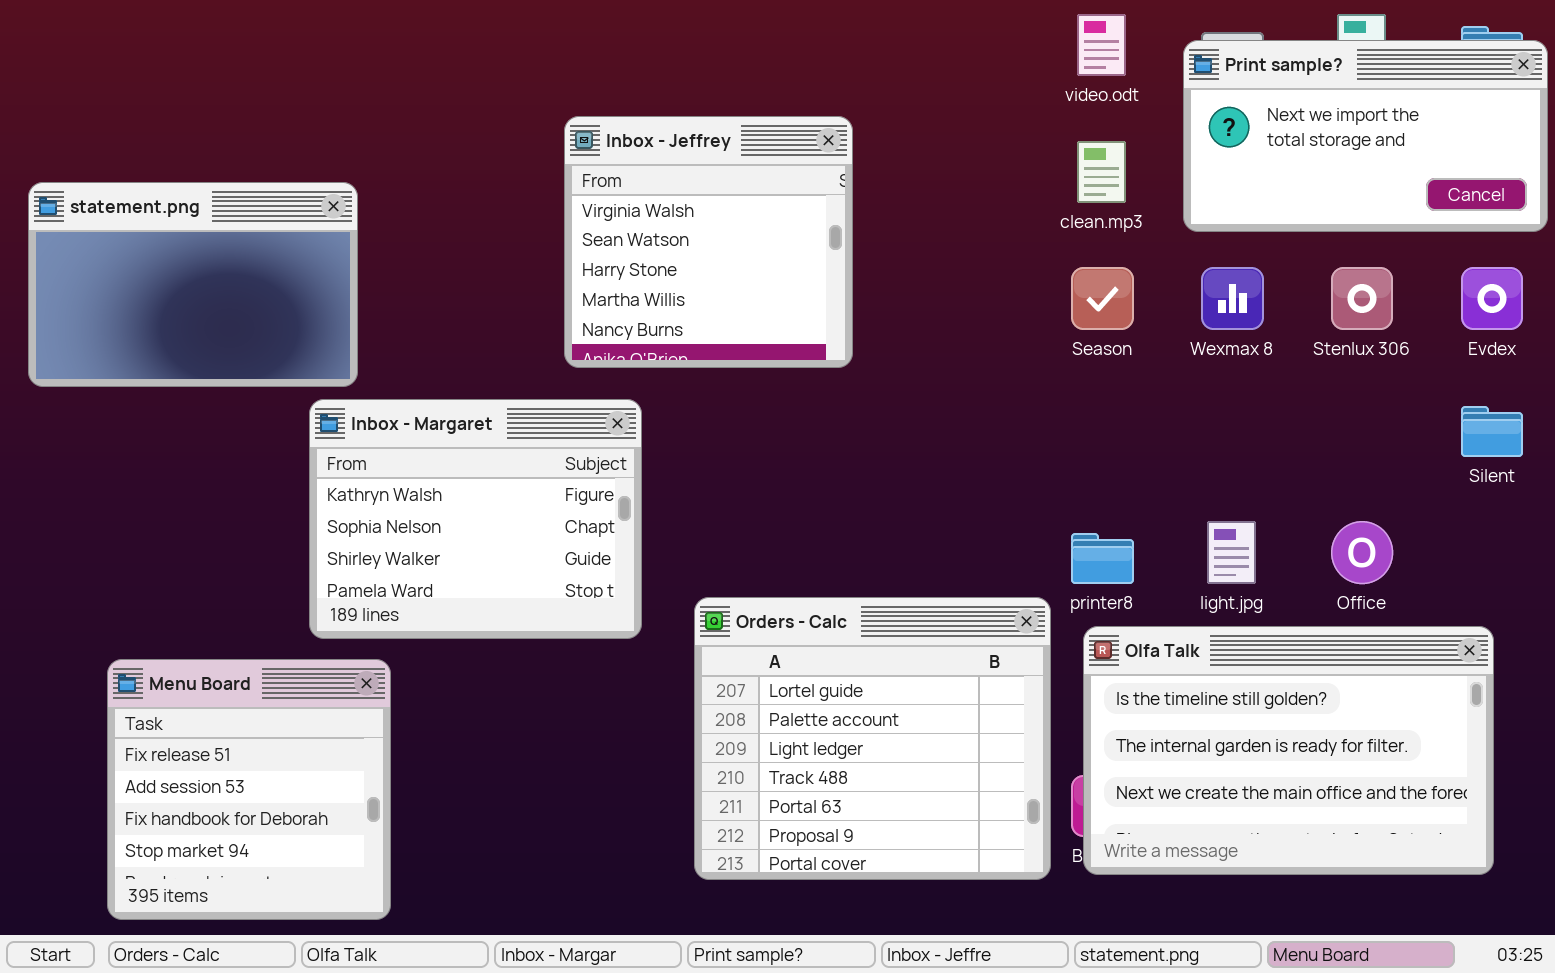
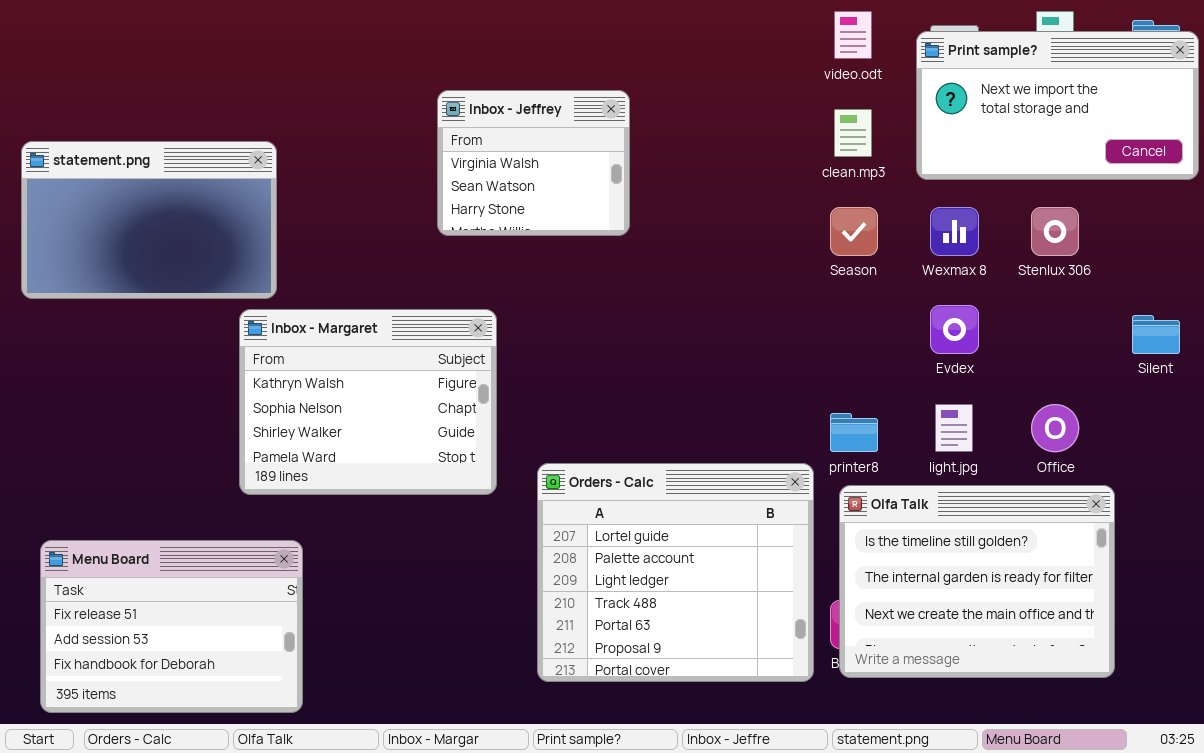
Inbox - Jeffrey: [564,116,853,368] -> [437,90,630,236], resized
Evdex: [1461,267,1523,330] -> [930,305,979,354], moved
Olfa Talk: [1083,626,1494,875] -> [839,485,1115,678], resized
Menu Board: [107,659,391,920] -> [40,540,303,713], resized

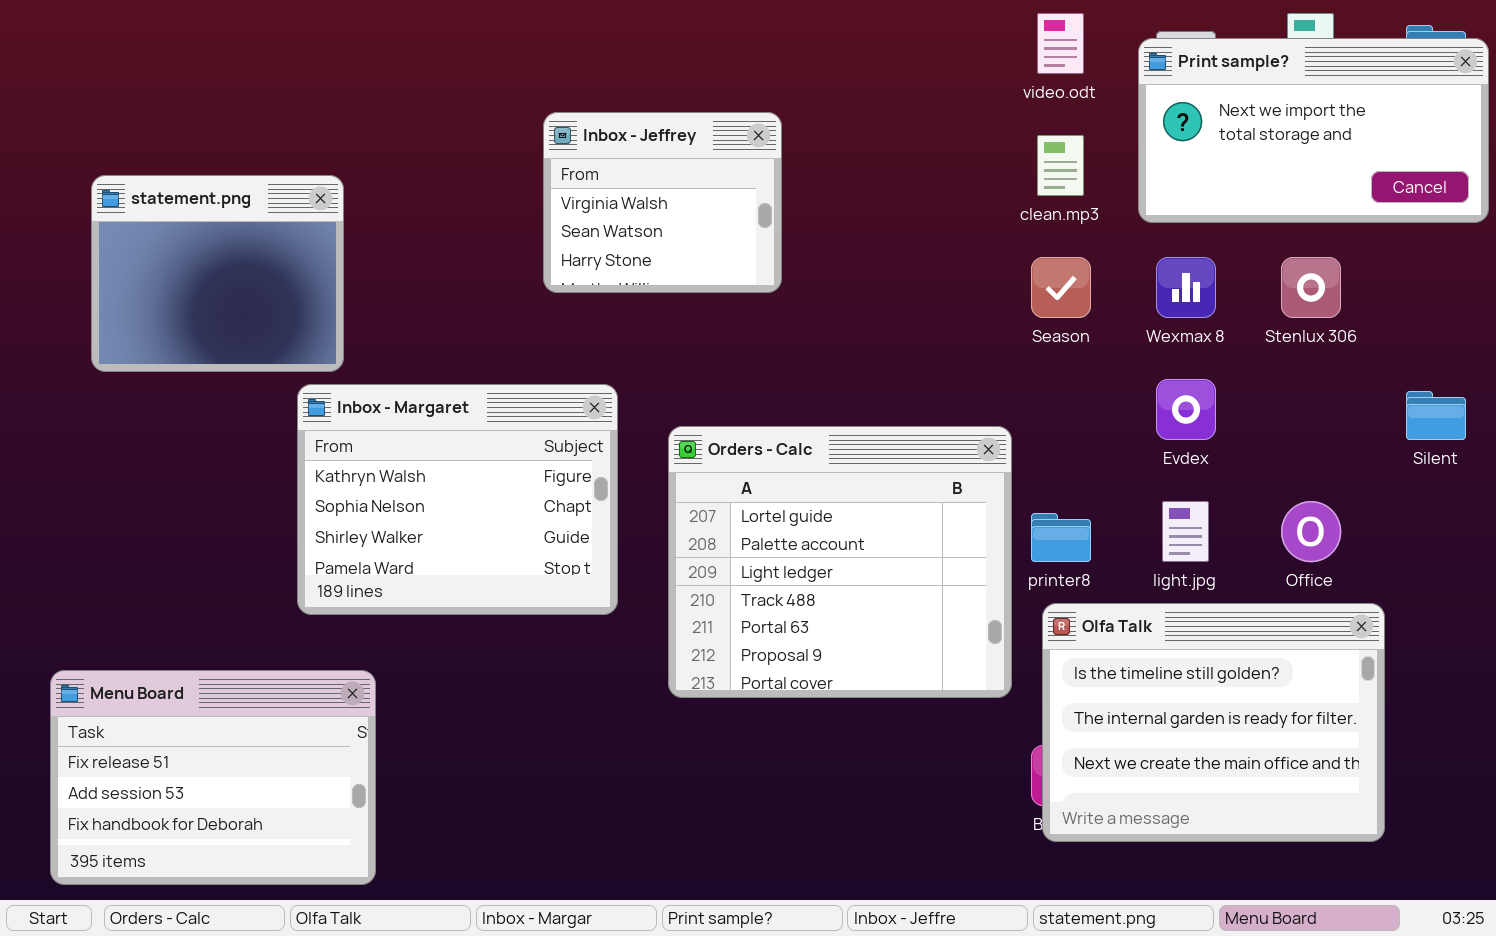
statement.png: [21,141,277,299] -> [91,175,344,372], resized
Orders - Calc: [537,463,814,682] -> [668,426,1012,698], moved

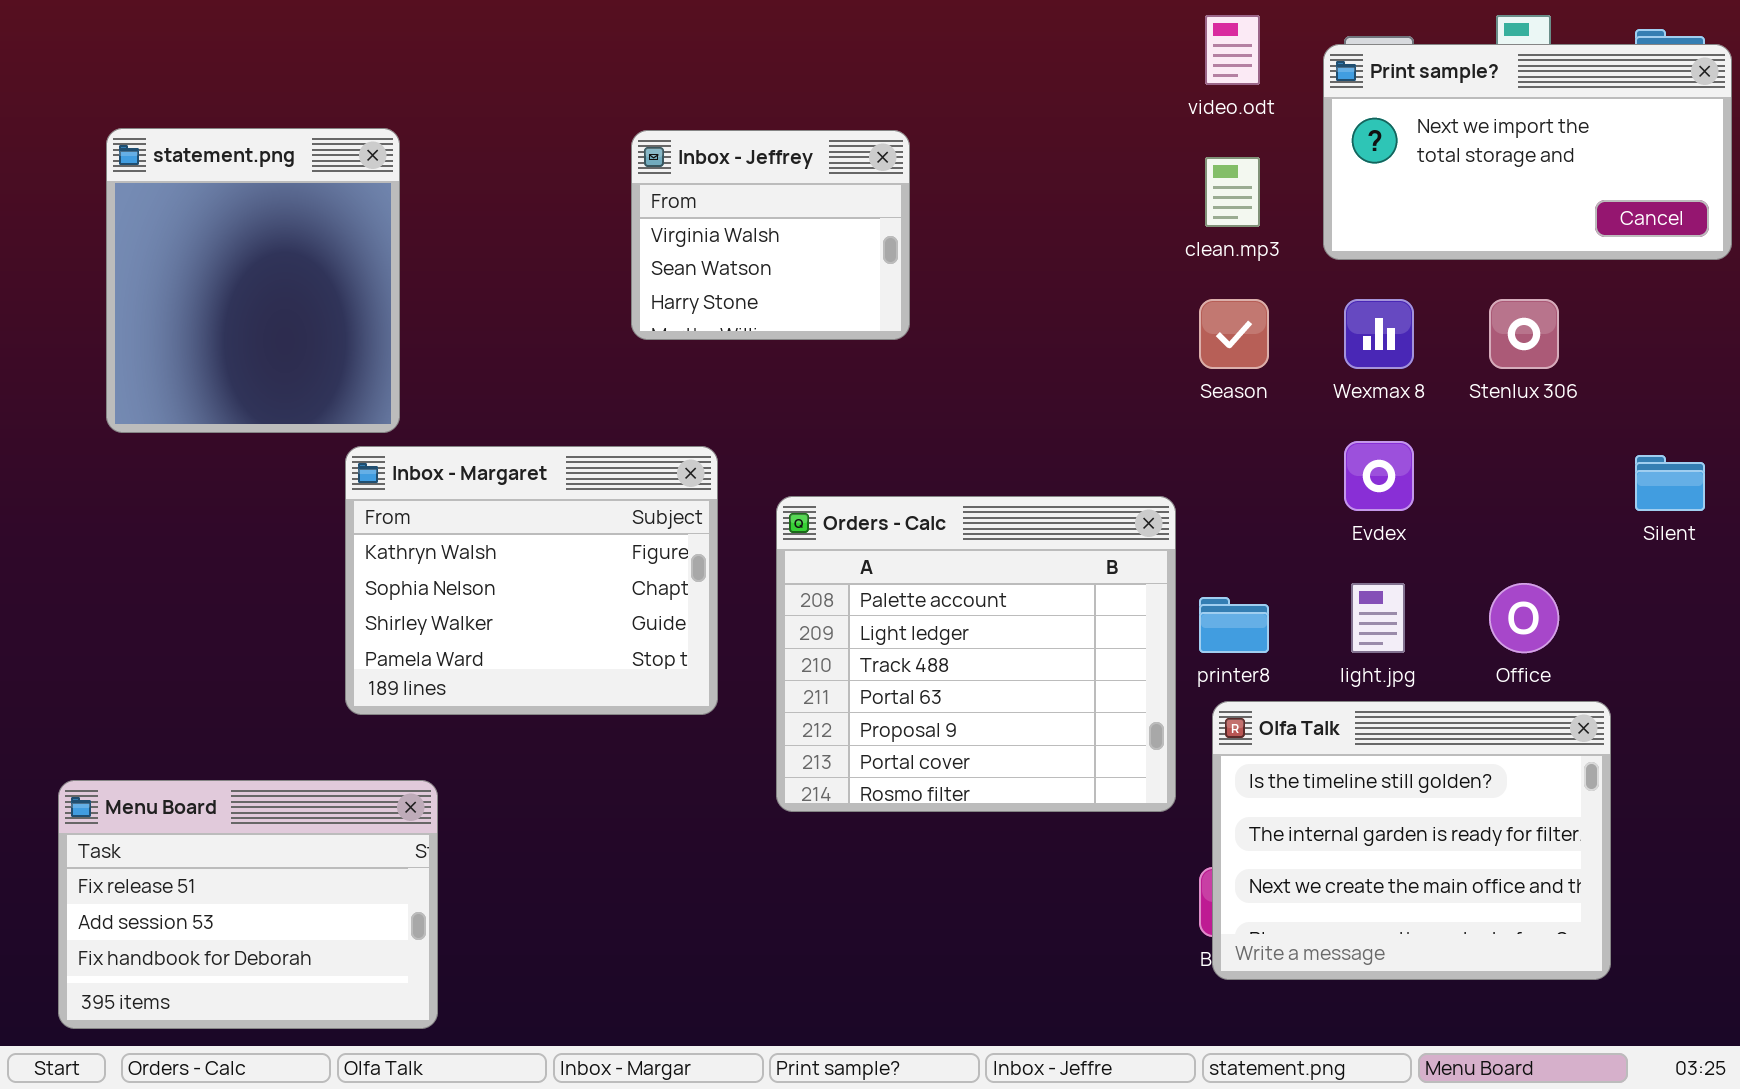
statement.png: [91,175,344,372] -> [106,128,400,433], resized
Orders - Calc: [668,426,1012,698] -> [776,496,1176,812], scrolled down 1 row

